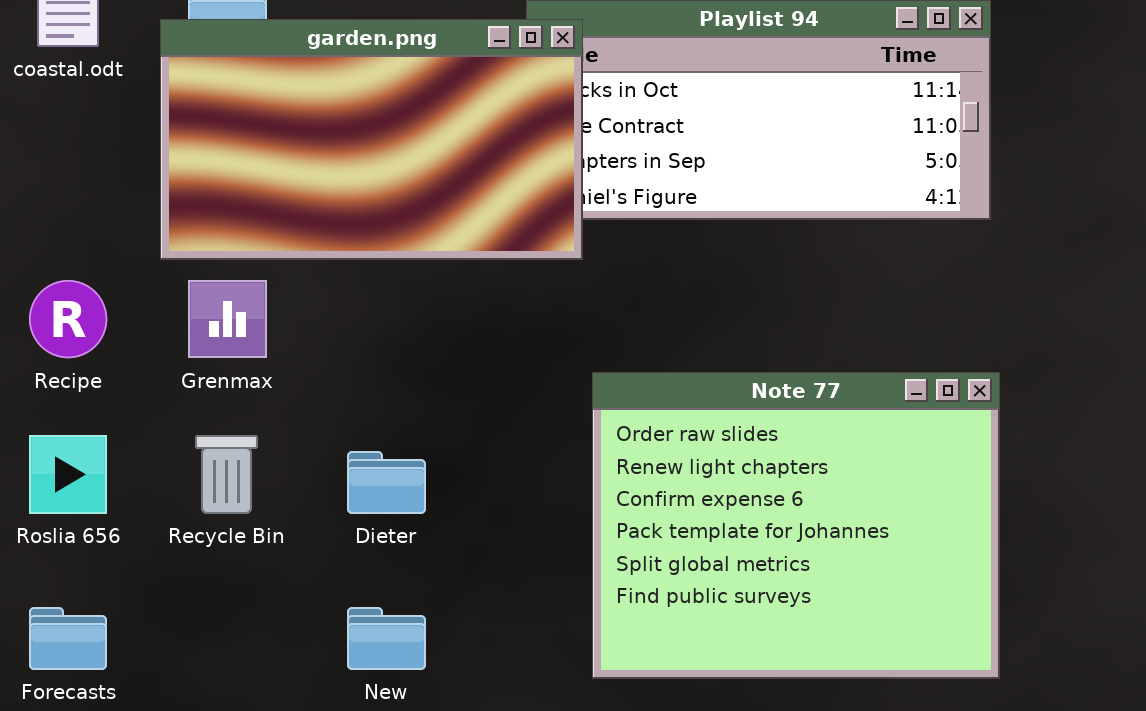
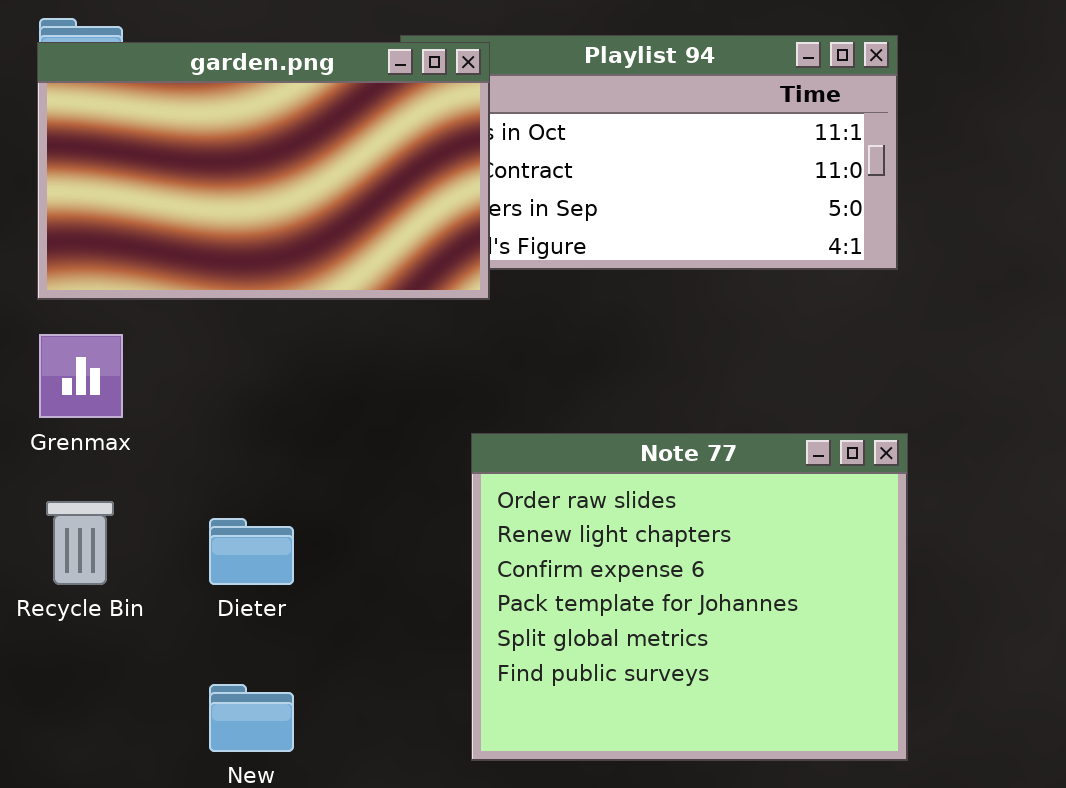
garden.png: [160,19,583,260] -> [37,42,490,300], moved

